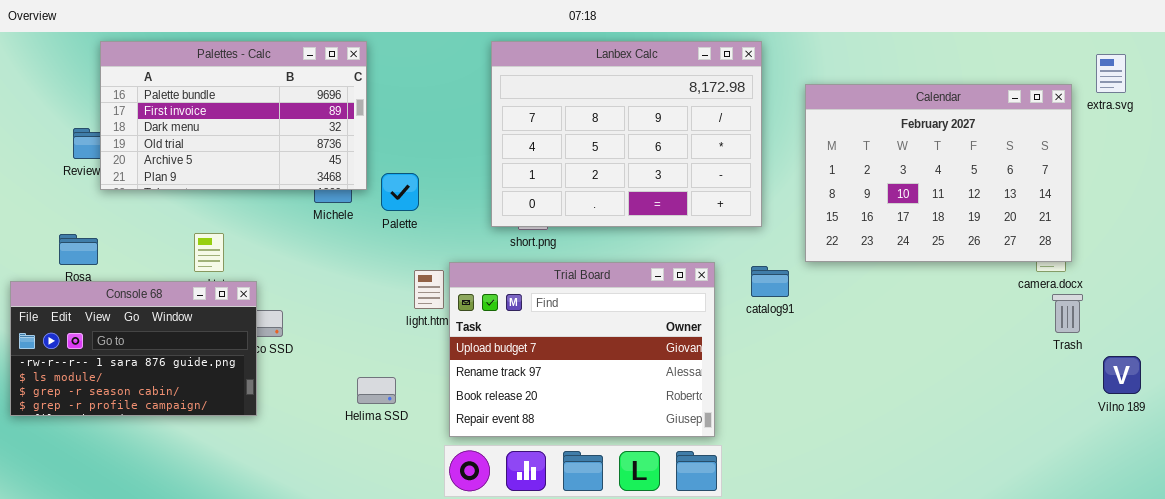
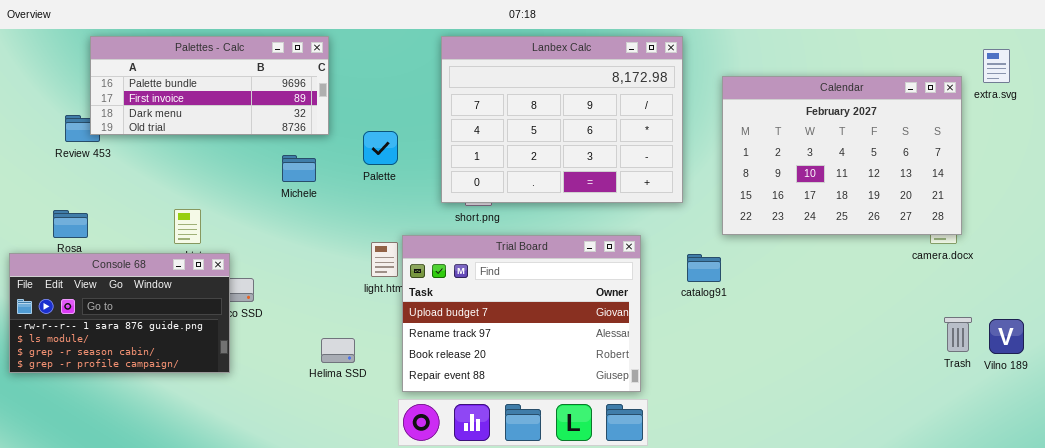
Palettes - Calc: [100,41,367,190] -> [90,36,329,135], resized
Palette: [381,173,419,211] -> [363,131,398,165], moved
catalog91: [751,266,789,297] -> [687,254,721,282], moved
Trash: [1052,294,1083,333] -> [944,317,972,352], moved

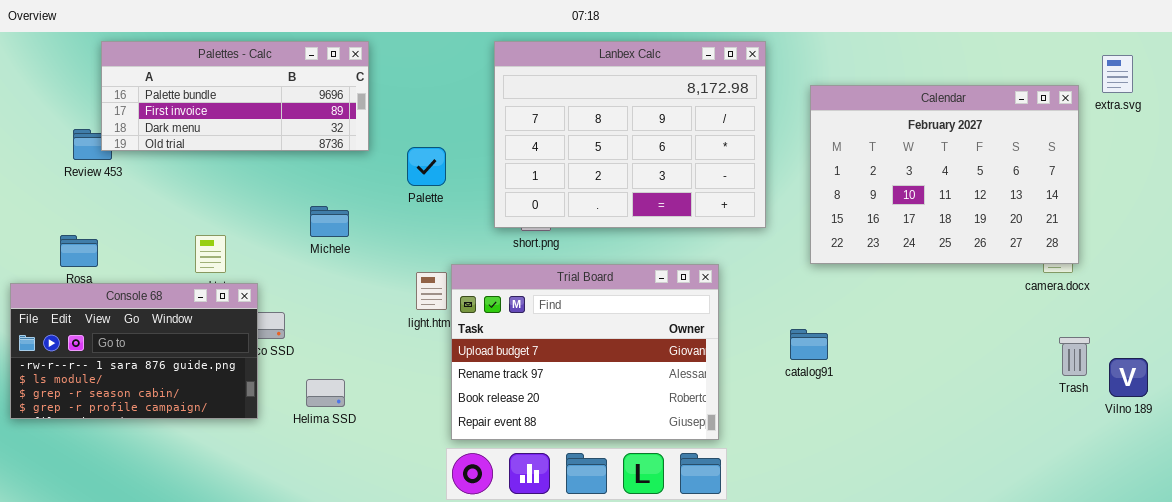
Michele: [282,155,316,182] -> [310,206,349,237], moved
catalog91: [687,254,721,282] -> [790,329,828,360], moved
Trash: [944,317,972,352] -> [1059,337,1090,376], moved
Helima SSD: [321,338,355,363] -> [306,379,345,407], moved

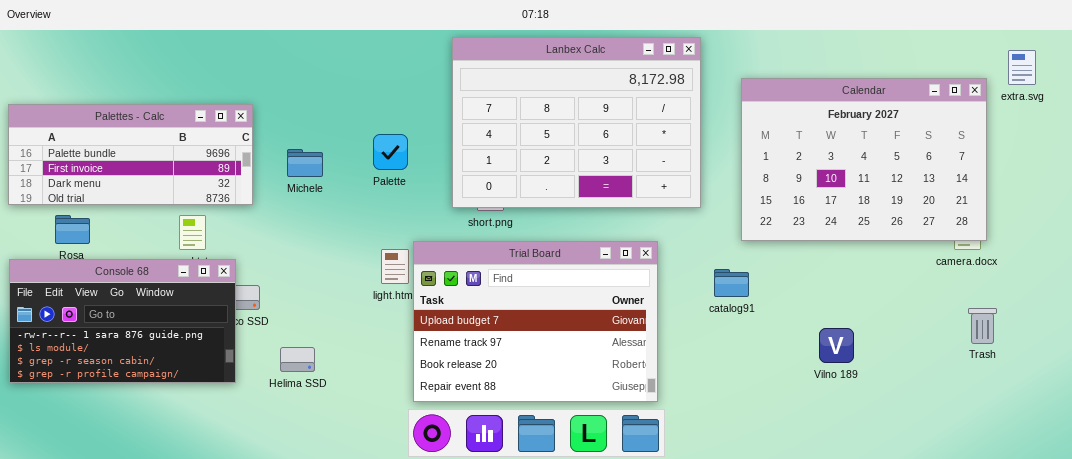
Palettes - Calc: [101,41,369,151] -> [8,104,253,205], moved
Michele: [310,206,349,237] -> [287,149,323,177], moved
catalog91: [790,329,828,360] -> [714,269,749,297], moved
Vilno 189: [1109,358,1148,397] -> [819,328,854,363], moved

